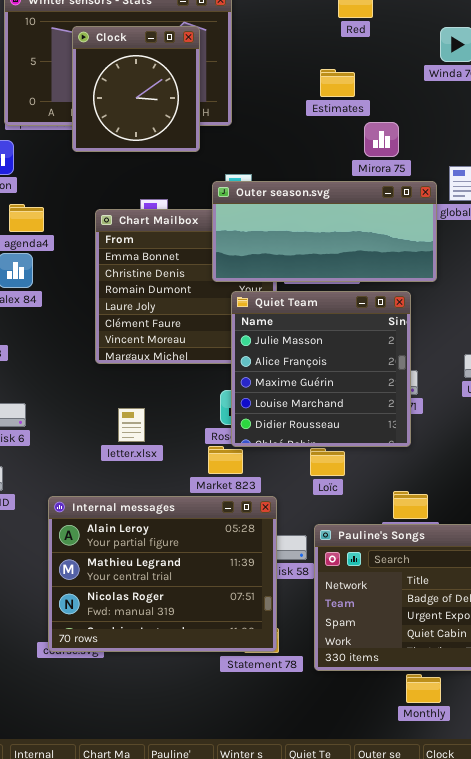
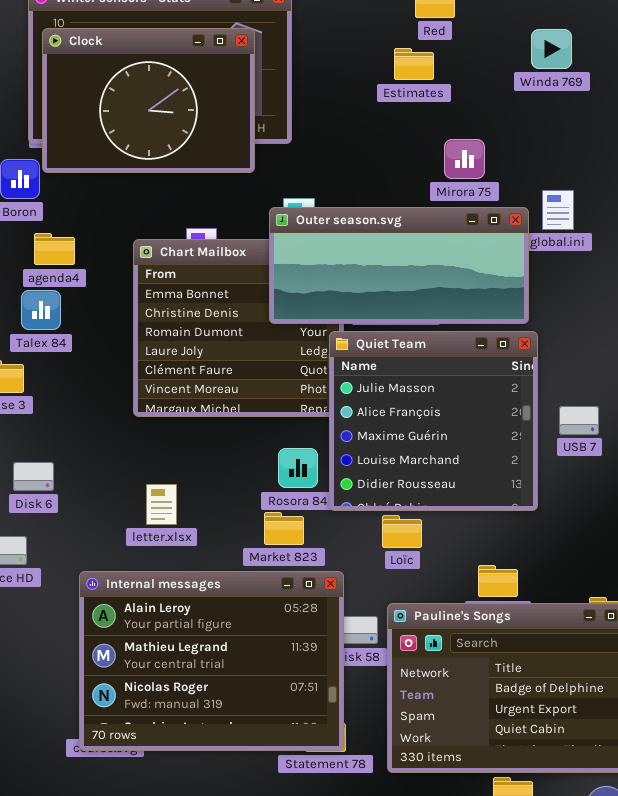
Clock: [72,26,200,152] -> [42,28,255,173], resized
Estimates: [320,69,355,97] -> [394,48,434,80], moved
Quiet Team: [231,291,411,447] -> [329,331,538,511], moved
letter.xlsx: [118,408,145,442] -> [146,484,177,525], moved

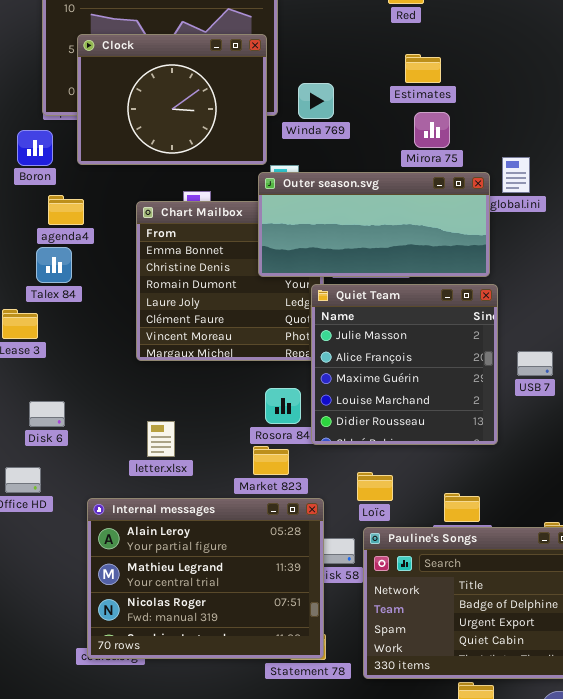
Clock: [42,28,255,173] -> [77,34,267,165], moved
Winda 769: [531,29,572,69] -> [298,83,334,119], moved
Estimates: [394,48,434,80] -> [405,54,441,83], moved
Loïc: [382,515,422,548] -> [357,472,393,501], moved

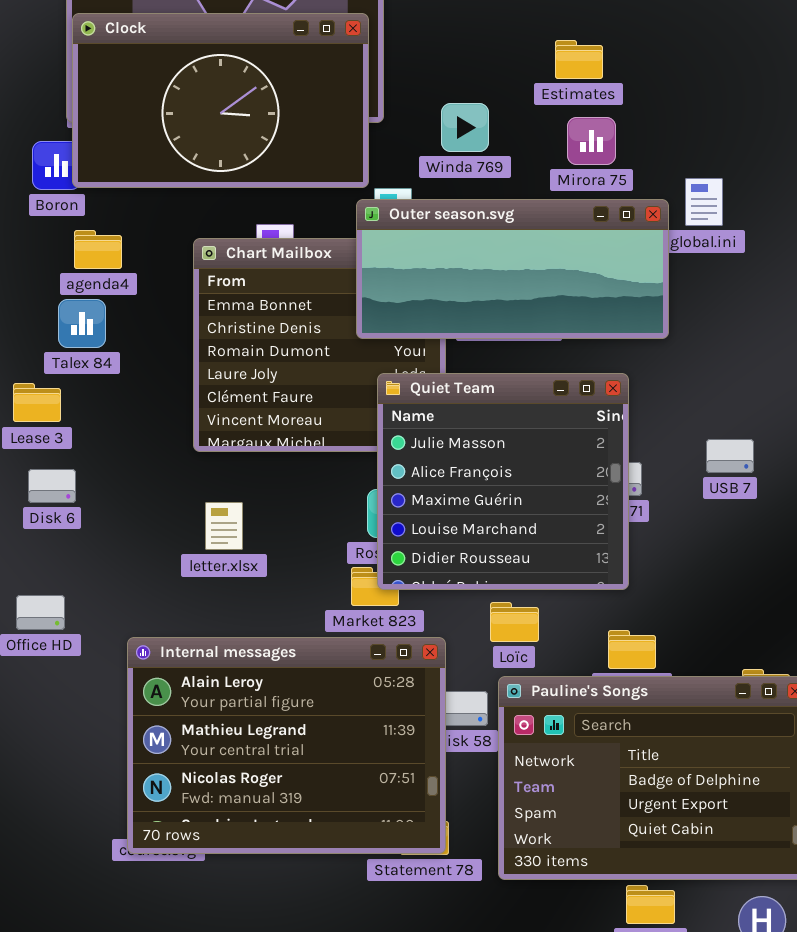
Clock: [77,34,267,165] -> [72,13,369,188], resized
Winda 769: [298,83,334,119] -> [441,103,489,152], moved
Quiet Team: [311,284,498,445] -> [377,373,629,590], moved
Disk 6: [29,401,65,427] -> [28,469,76,503], moved
letter.xlsx: [147,421,175,457] -> [205,502,243,550], moved

